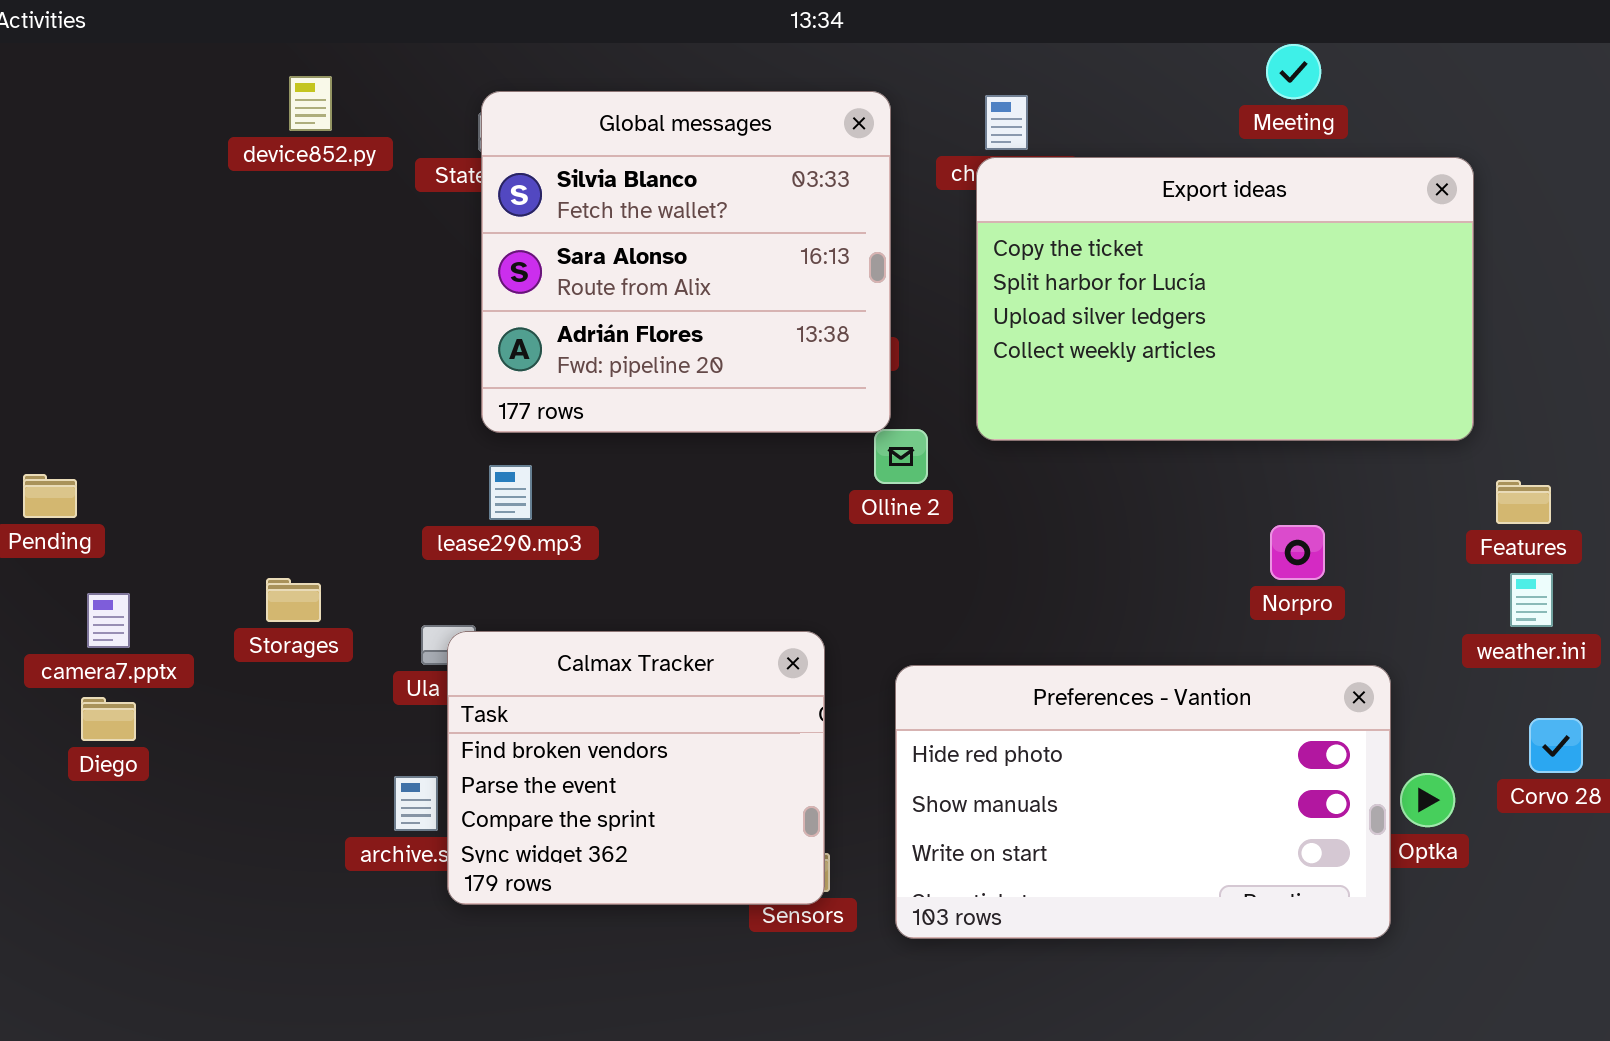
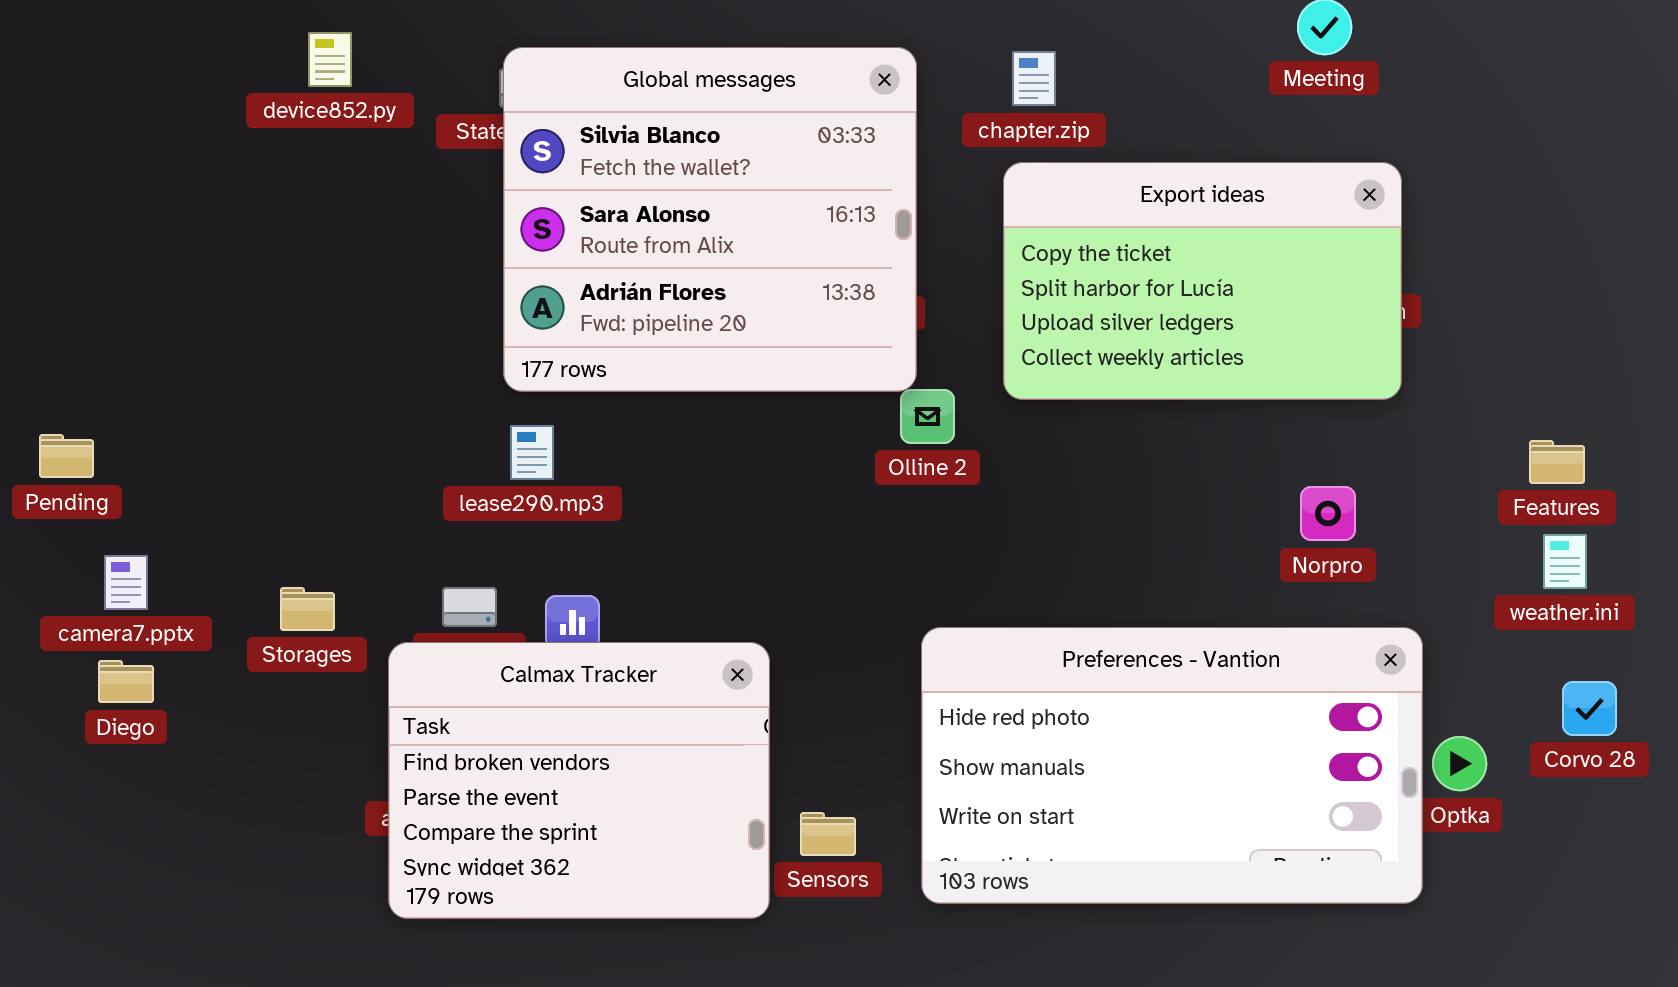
Export ideas: [976,157,1474,441] -> [1003,162,1402,400], resized
Storages: [266,578,321,622] -> [280,587,335,631], moved
Calmax Tracker: [447,631,825,905] -> [388,642,770,919], moved

